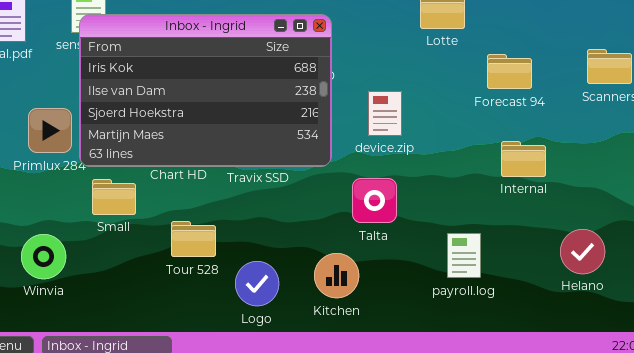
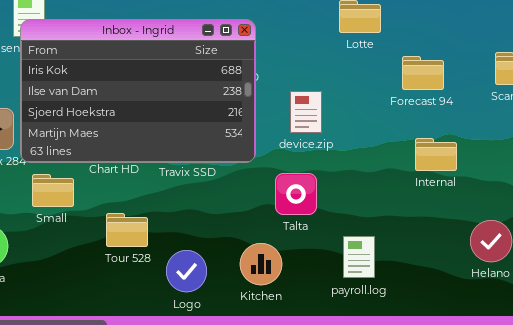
payroll.log: [447,233,481,278] -> [343,236,375,278], moved

